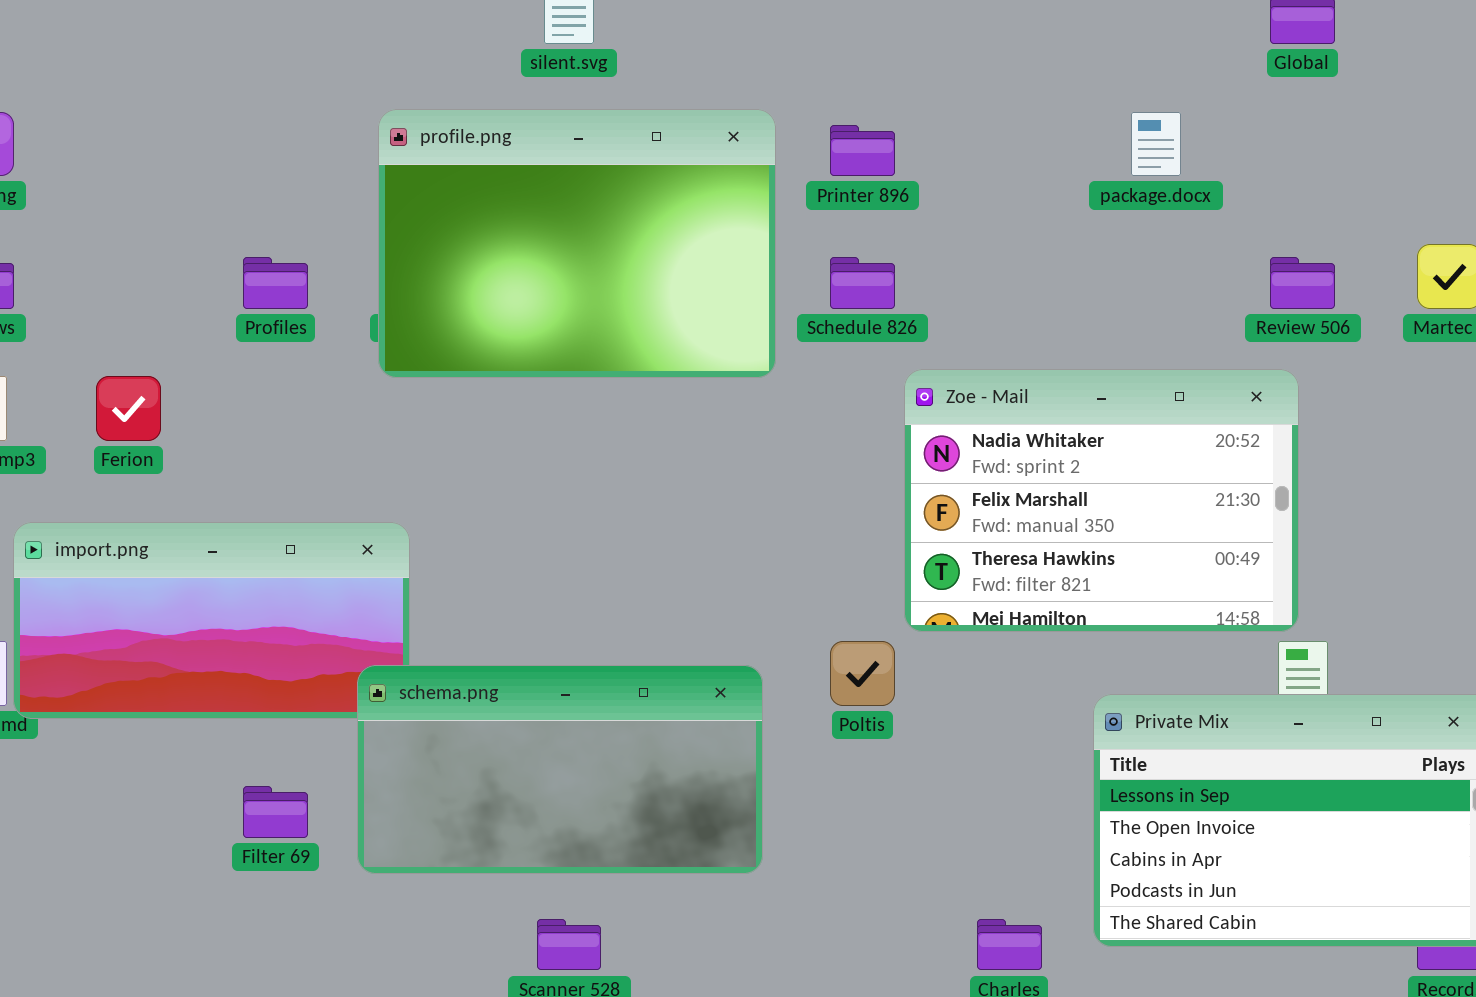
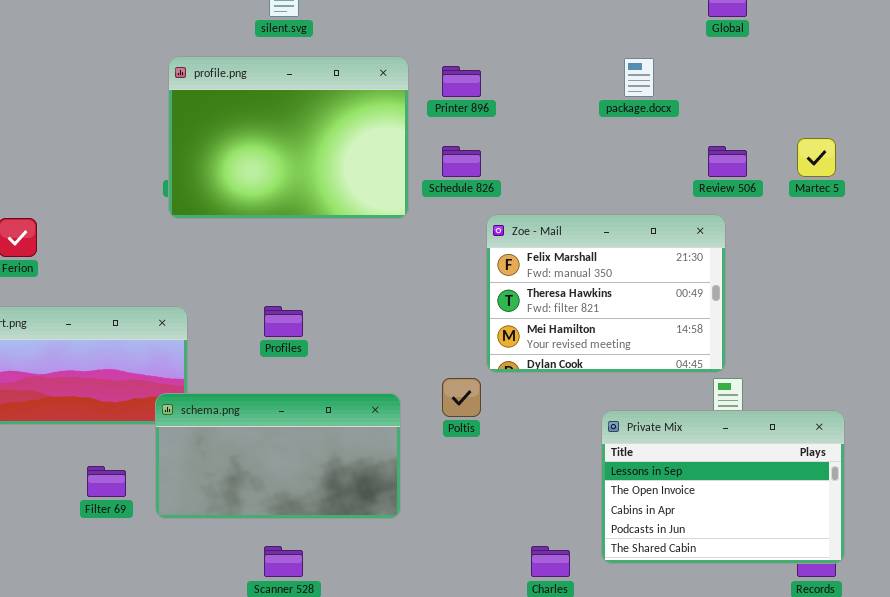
Profiles: [243,257,308,309] -> [264,306,303,337], moved
Zoe - Mail: [904,369,1299,632] -> [486,214,726,373], scrolled down 1 row

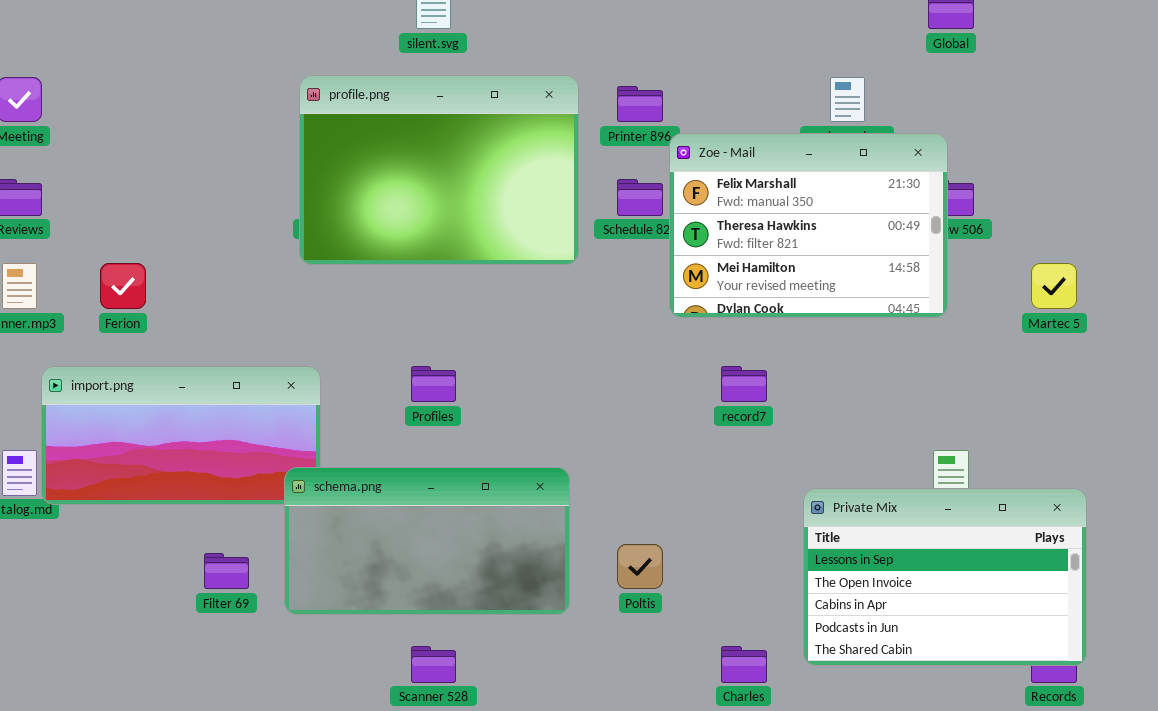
Martec 5: [797,138,836,177] -> [1031,263,1077,309], moved
Zoe - Mail: [486,214,726,373] -> [669,133,948,318], moved
Poltis: [442,378,481,417] -> [617,544,663,589], moved

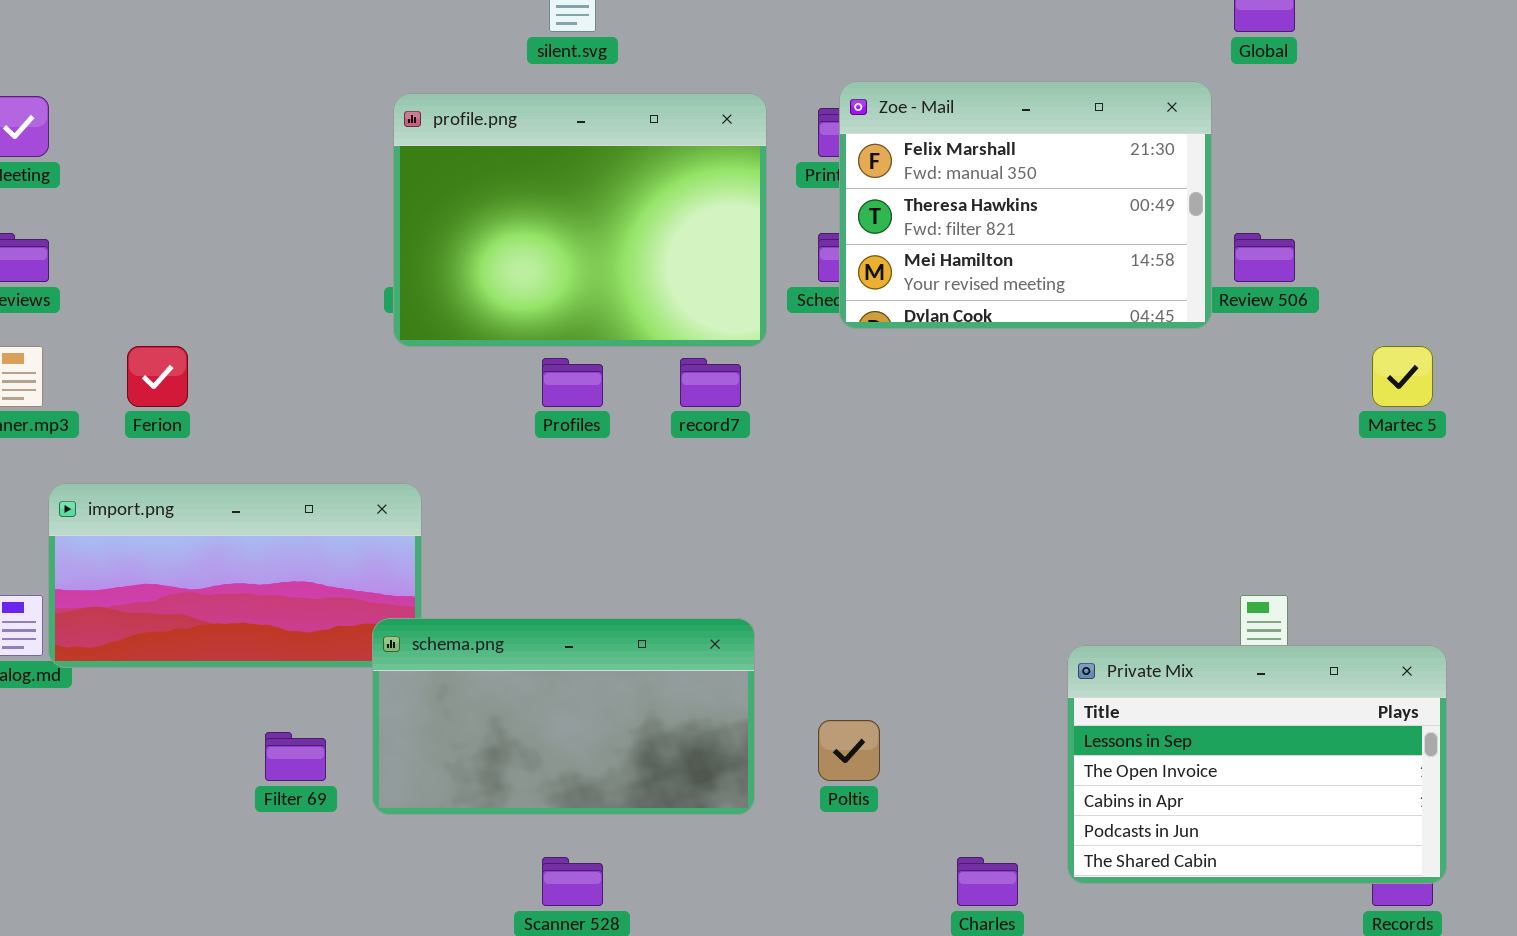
Zoe - Mail: [669,133,948,318] -> [839,81,1212,329], moved
Profiles: [411,366,456,402] -> [542,358,603,407], moved
record7: [721,366,767,402] -> [680,358,741,407], moved

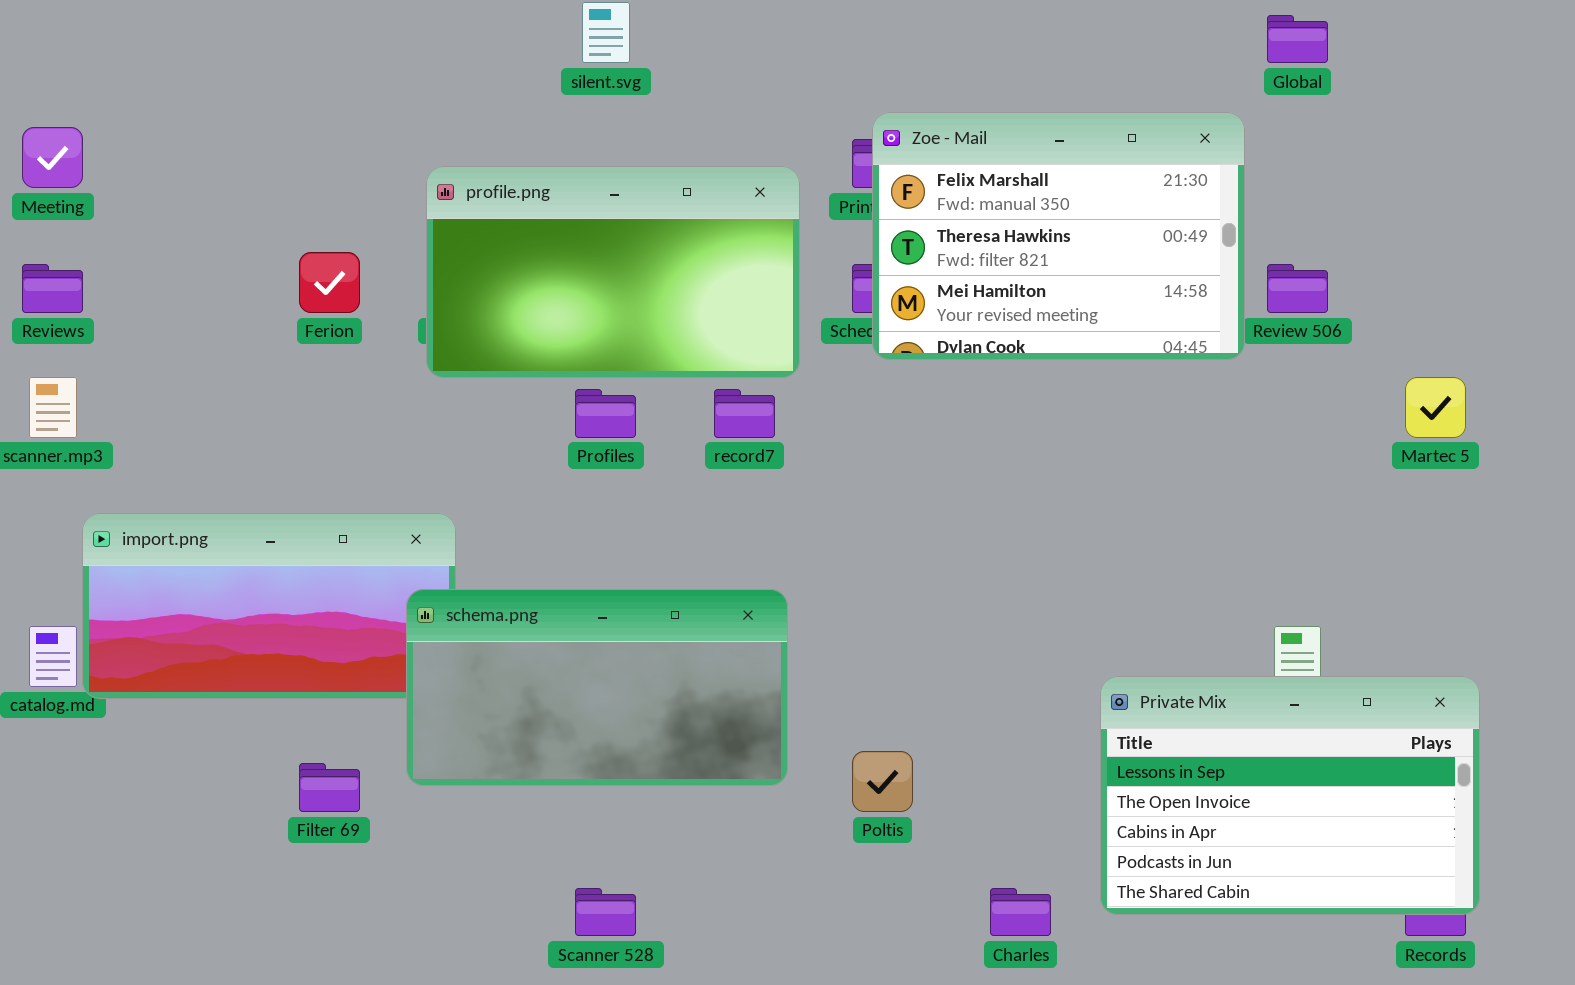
profile.png: [393,93,767,347] -> [426,166,800,378], resized
Ferion: [127,346,188,407] -> [299,252,360,313], moved
schema.png: [372,618,755,815] -> [406,589,788,786], moved

